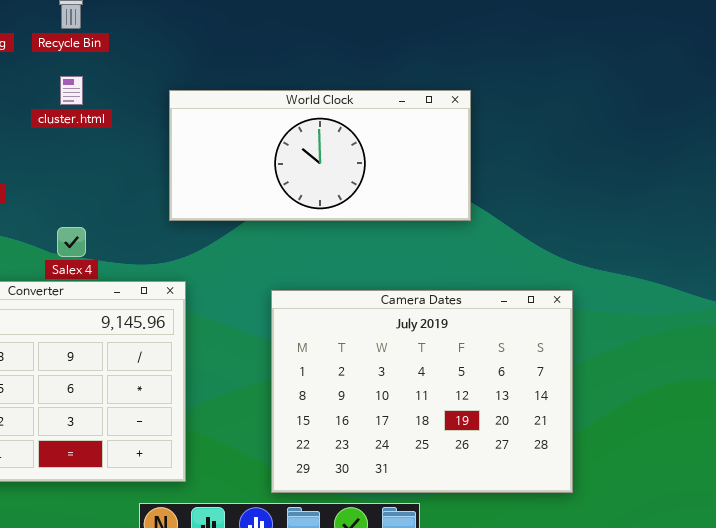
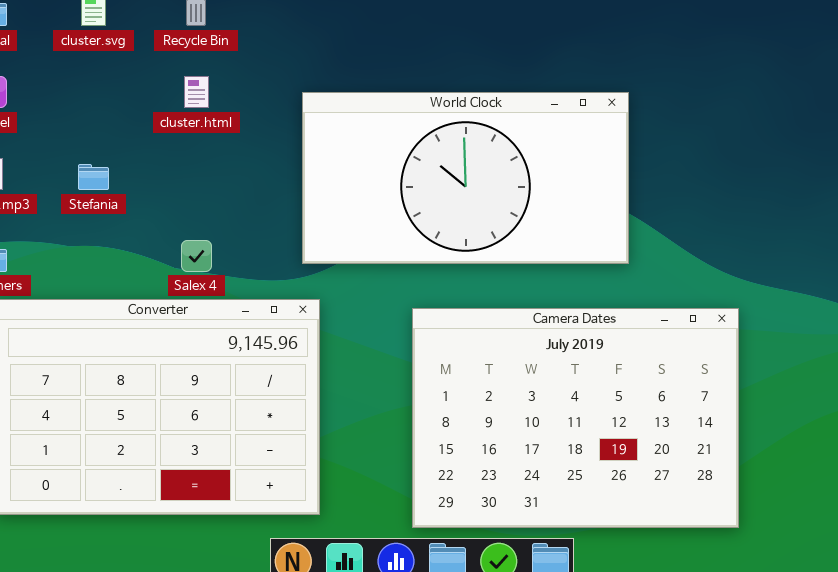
World Clock: [169,90,471,221] -> [302,92,629,264], resized

